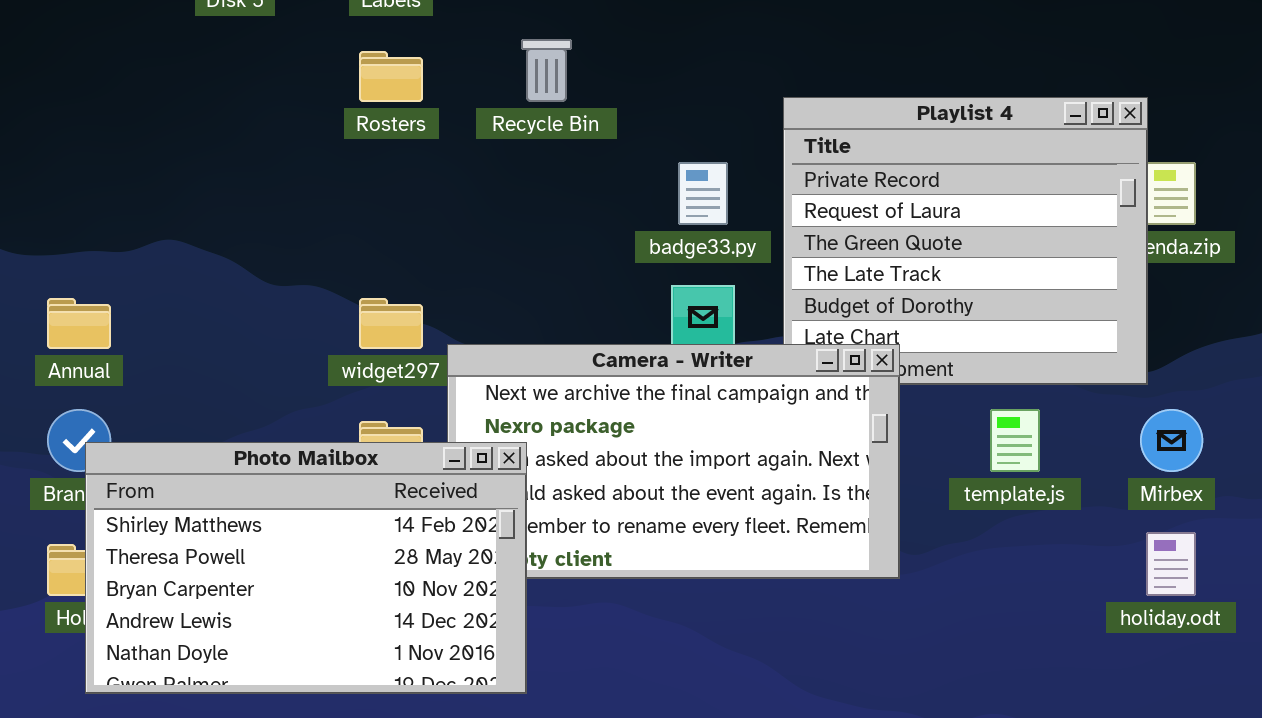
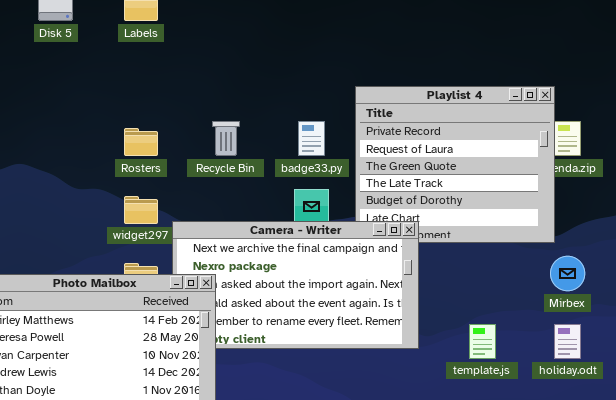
Recycle Bin: [521,39,572,102] -> [212,121,240,156], moved
Rosters: [359,51,423,102] -> [124,128,158,156], moved
template.js: [990,409,1040,472] -> [469,324,496,359], moved

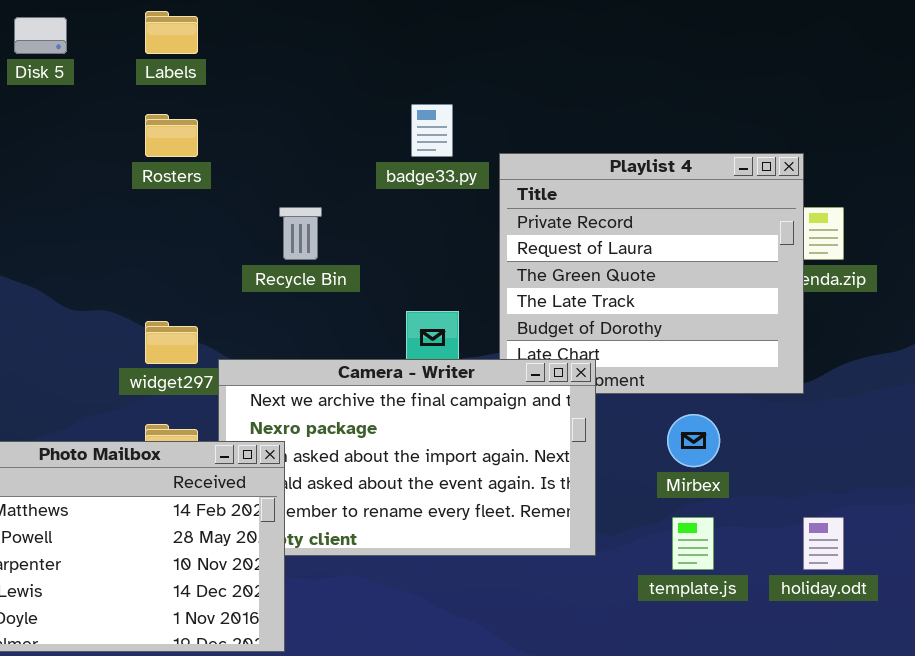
badge33.py: [298,121,325,156] -> [411,104,453,157], moved
Rosters: [124,128,158,156] -> [145,114,198,157], moved
Mirbex: [550,256,585,291] -> [667,414,720,467], moved

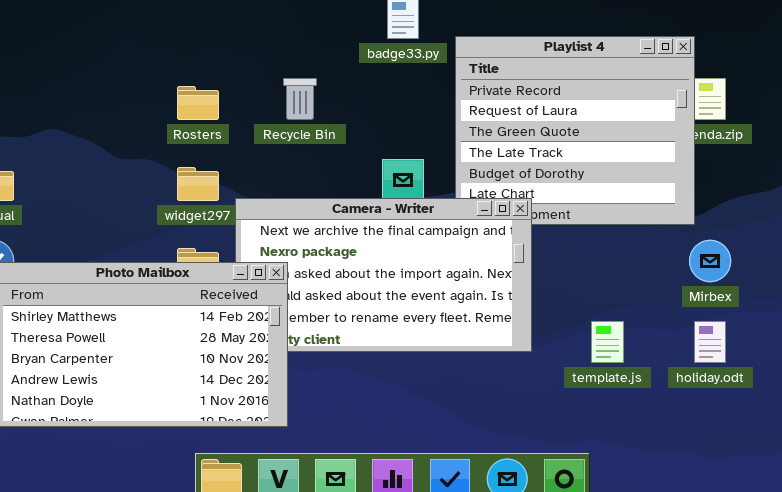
Rosters: [145,114,198,157] -> [177,86,219,120], moved
Mirbex: [667,414,720,467] -> [689,240,731,282], moved

